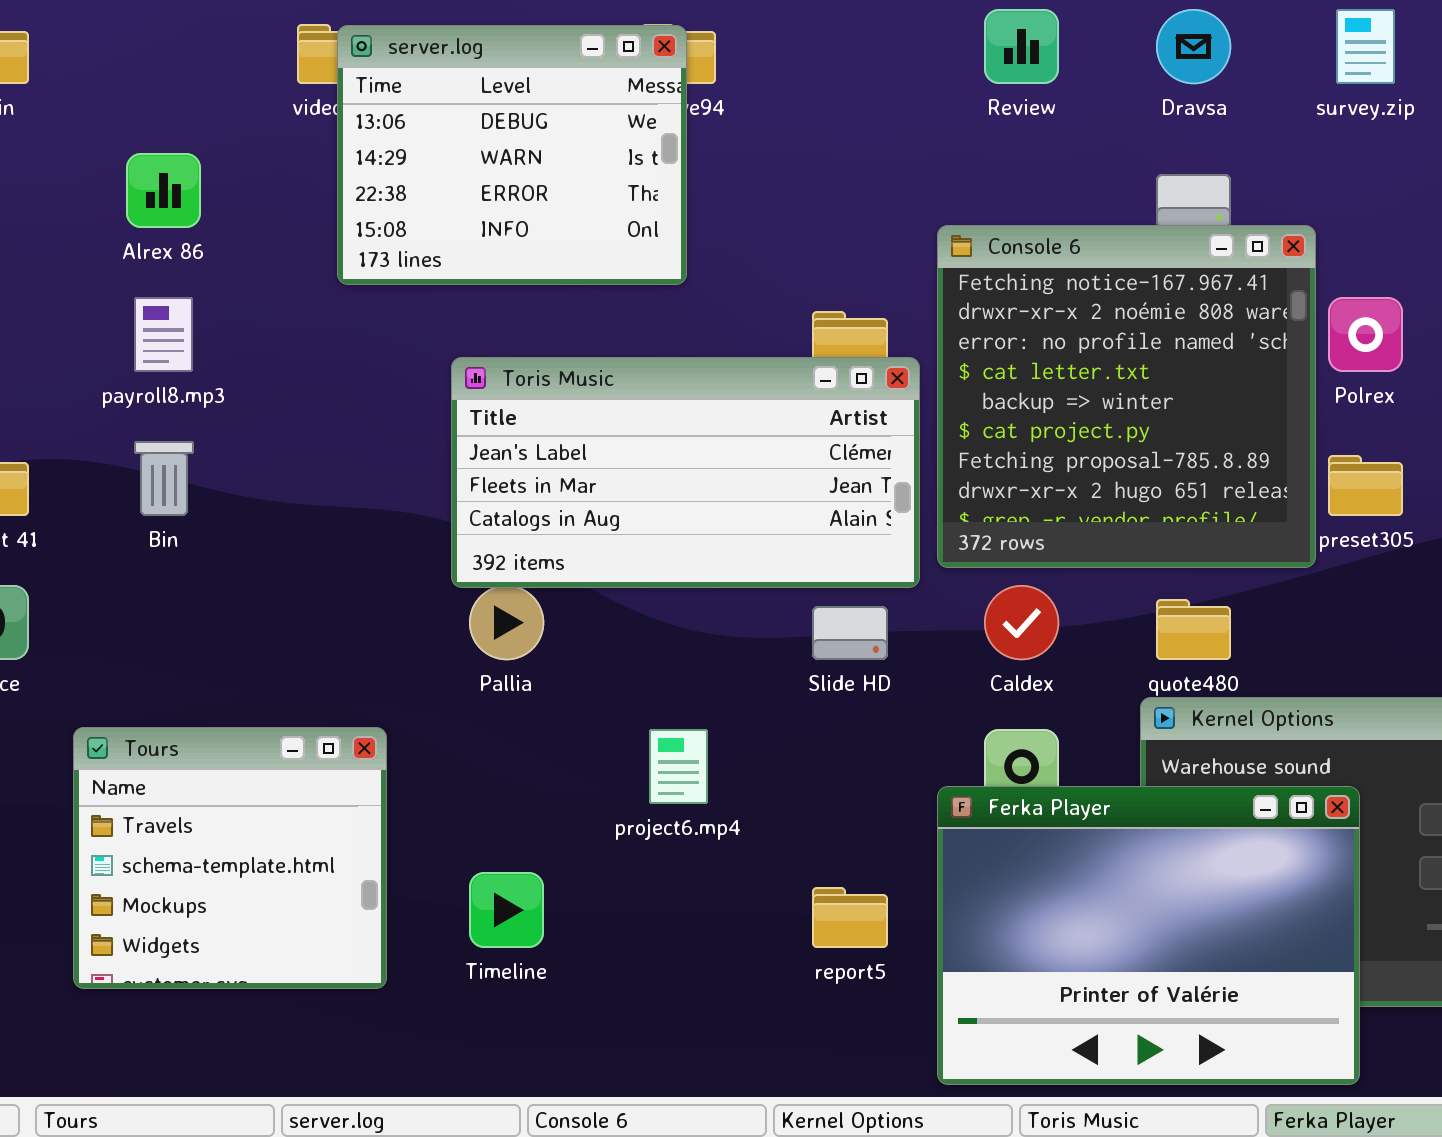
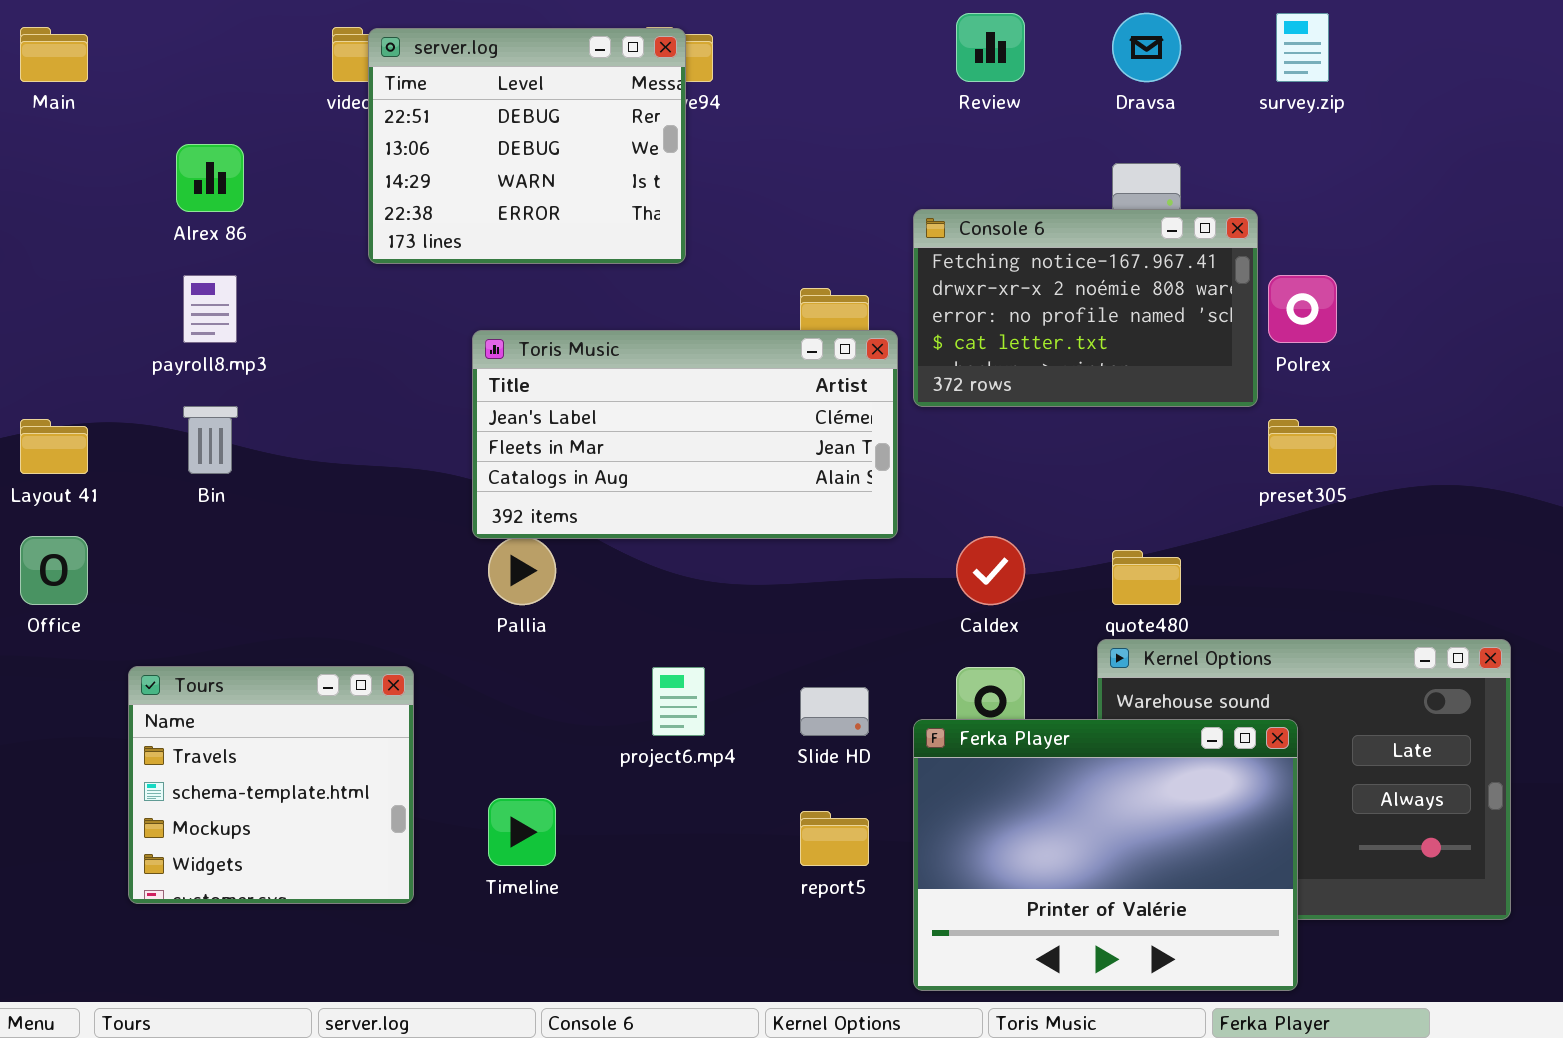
server.log: [337,25,687,285] -> [368,28,686,264], scrolled up 1 row
Console 6: [937,225,1316,568] -> [913,209,1258,407], resized
Slide HD: [812,606,888,660] -> [800,687,869,736], moved

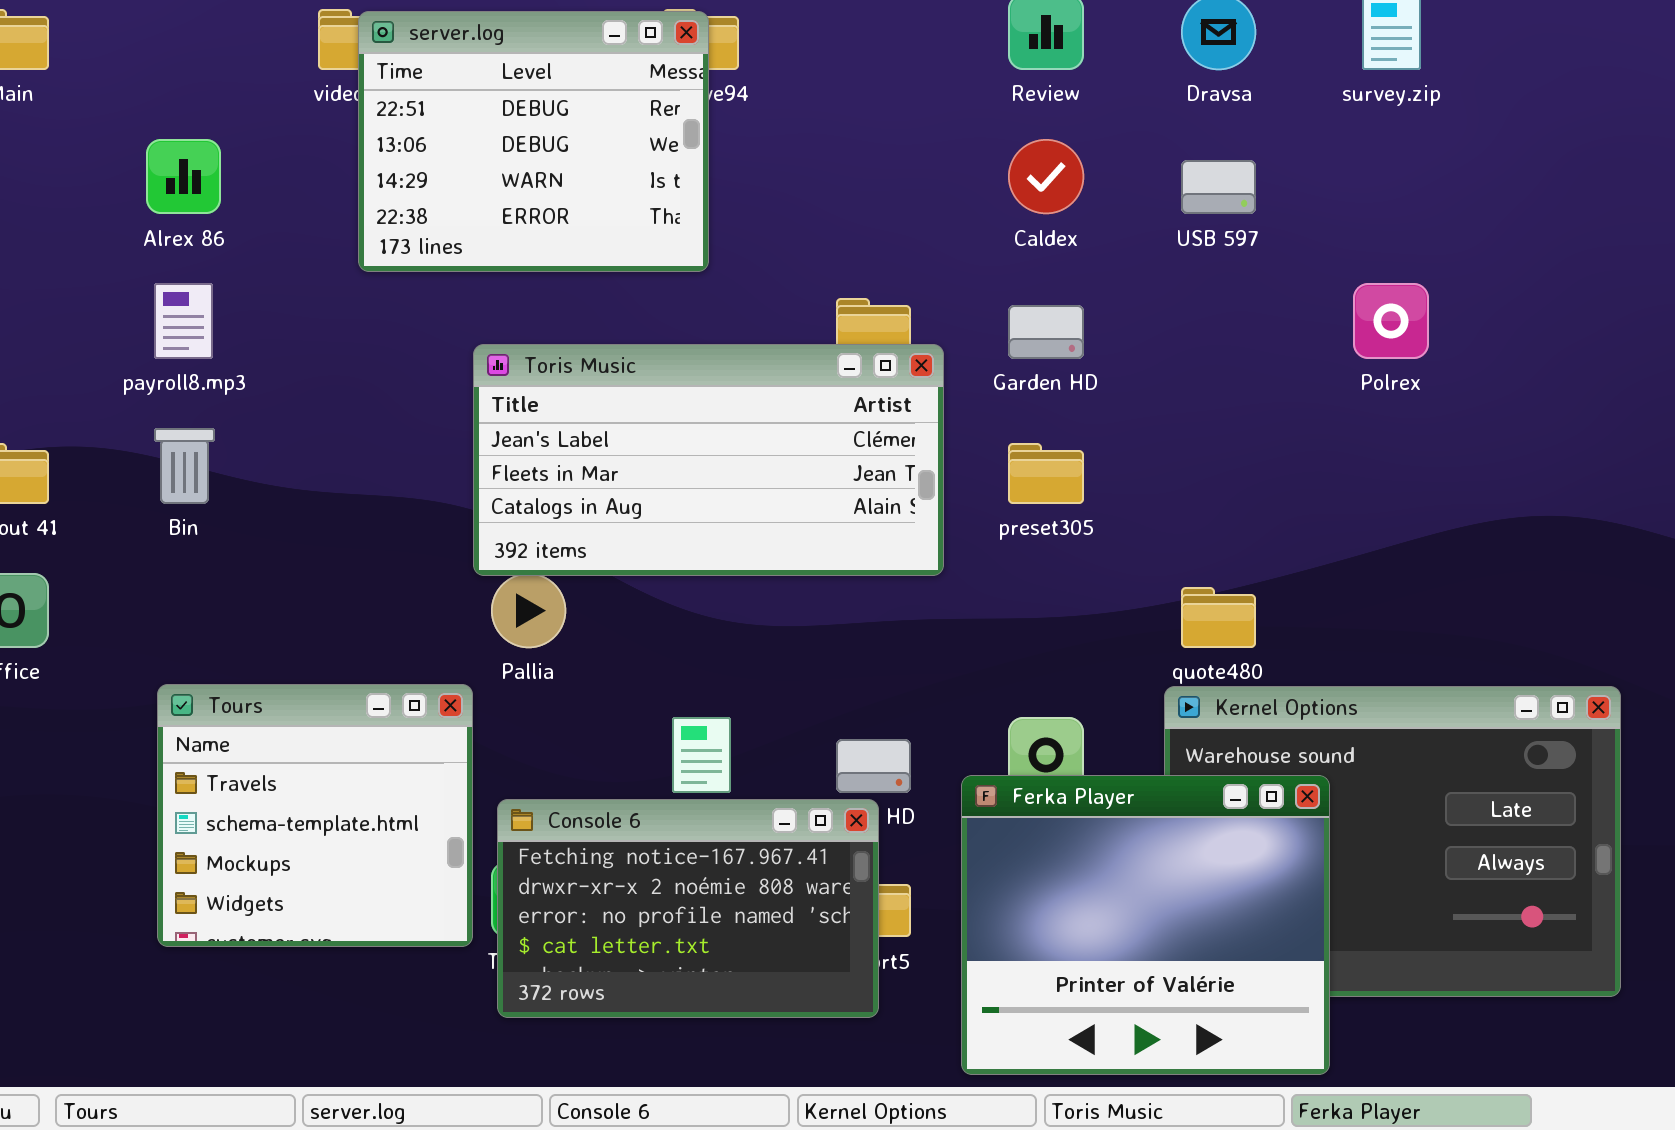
Console 6: [913,209,1258,407] -> [497,799,879,1018], moved
preset305: [1268,419,1337,474] -> [1008,443,1084,504], moved
Caldex: [956,536,1025,605] -> [1008,139,1084,214], moved
Tours: [128,666,414,904] -> [157,684,473,947], moved
Ferka Player: [913,719,1298,991] -> [961,775,1330,1075], resized

